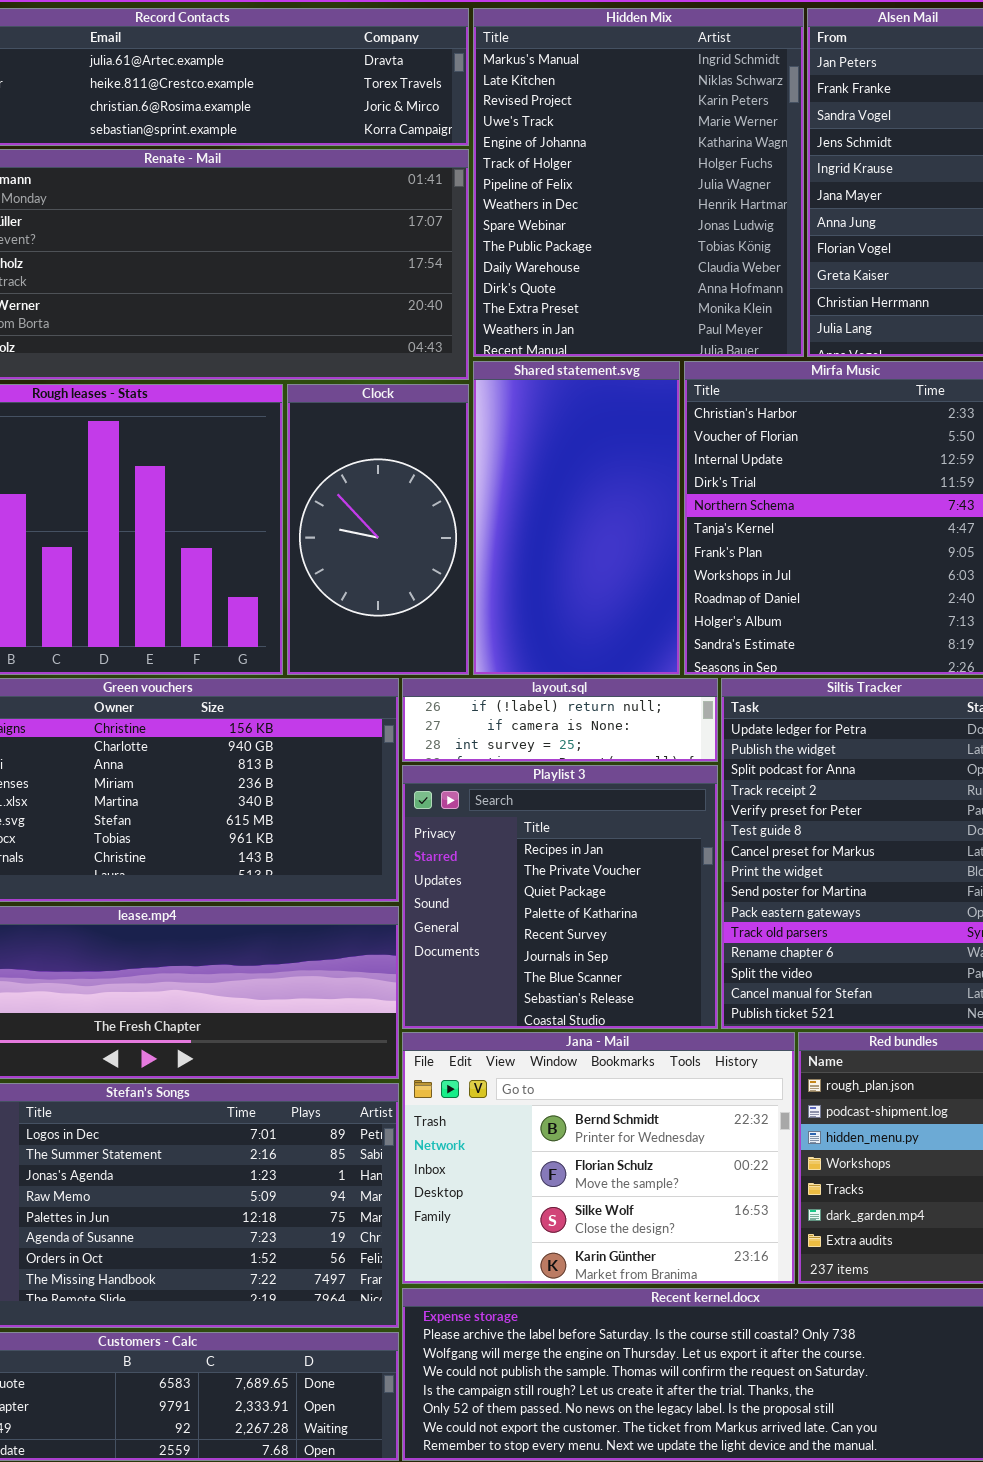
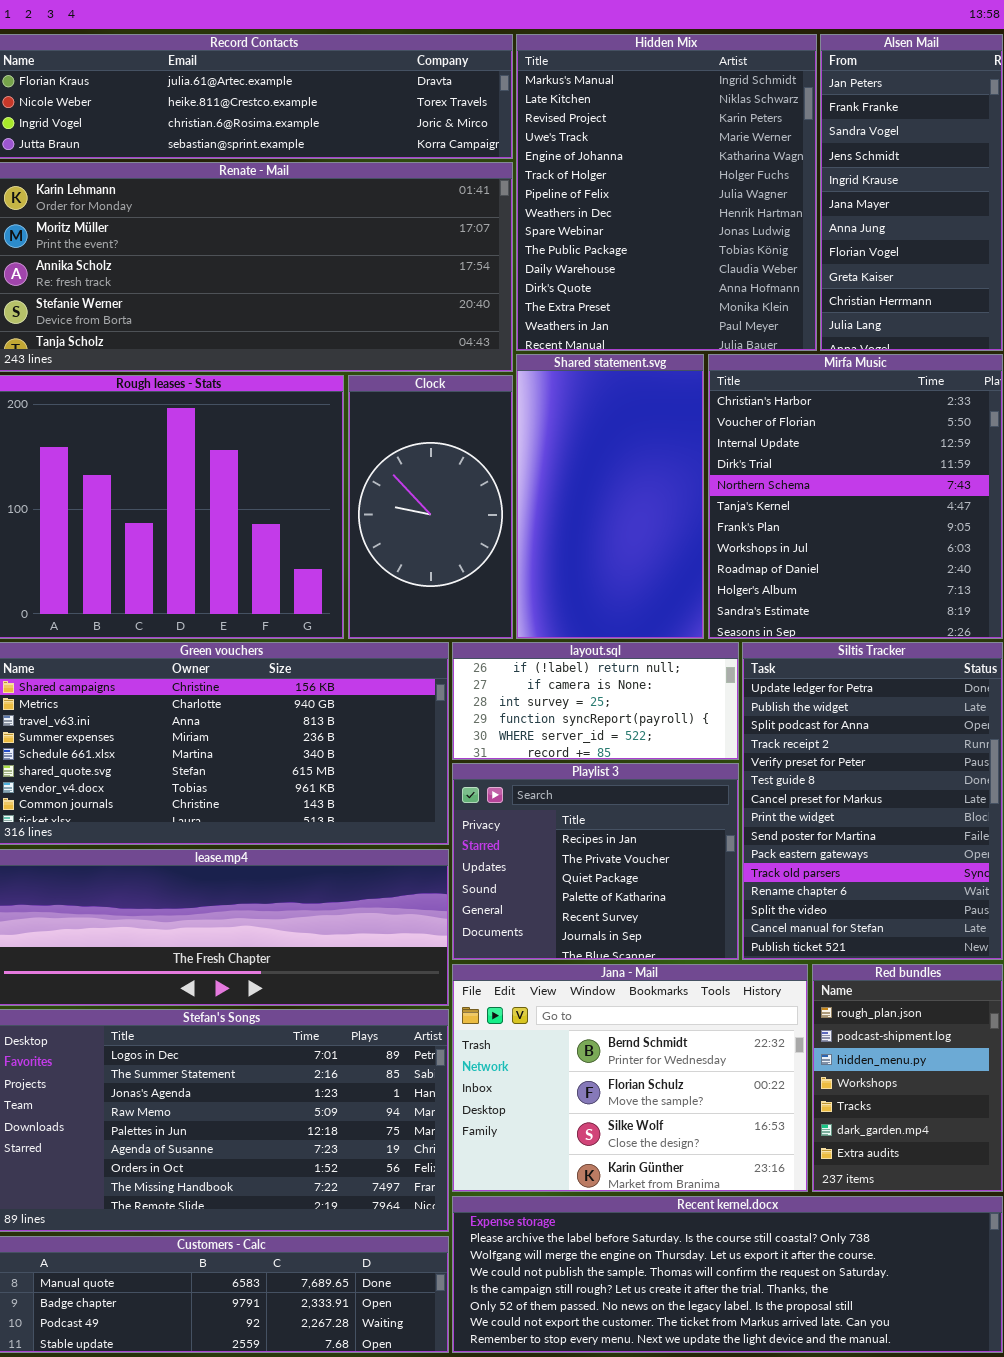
layout.sql: [402,678,718,762] -> [452,642,739,760], resized
Playlist 3: [402,765,718,1029] -> [452,763,739,960], resized

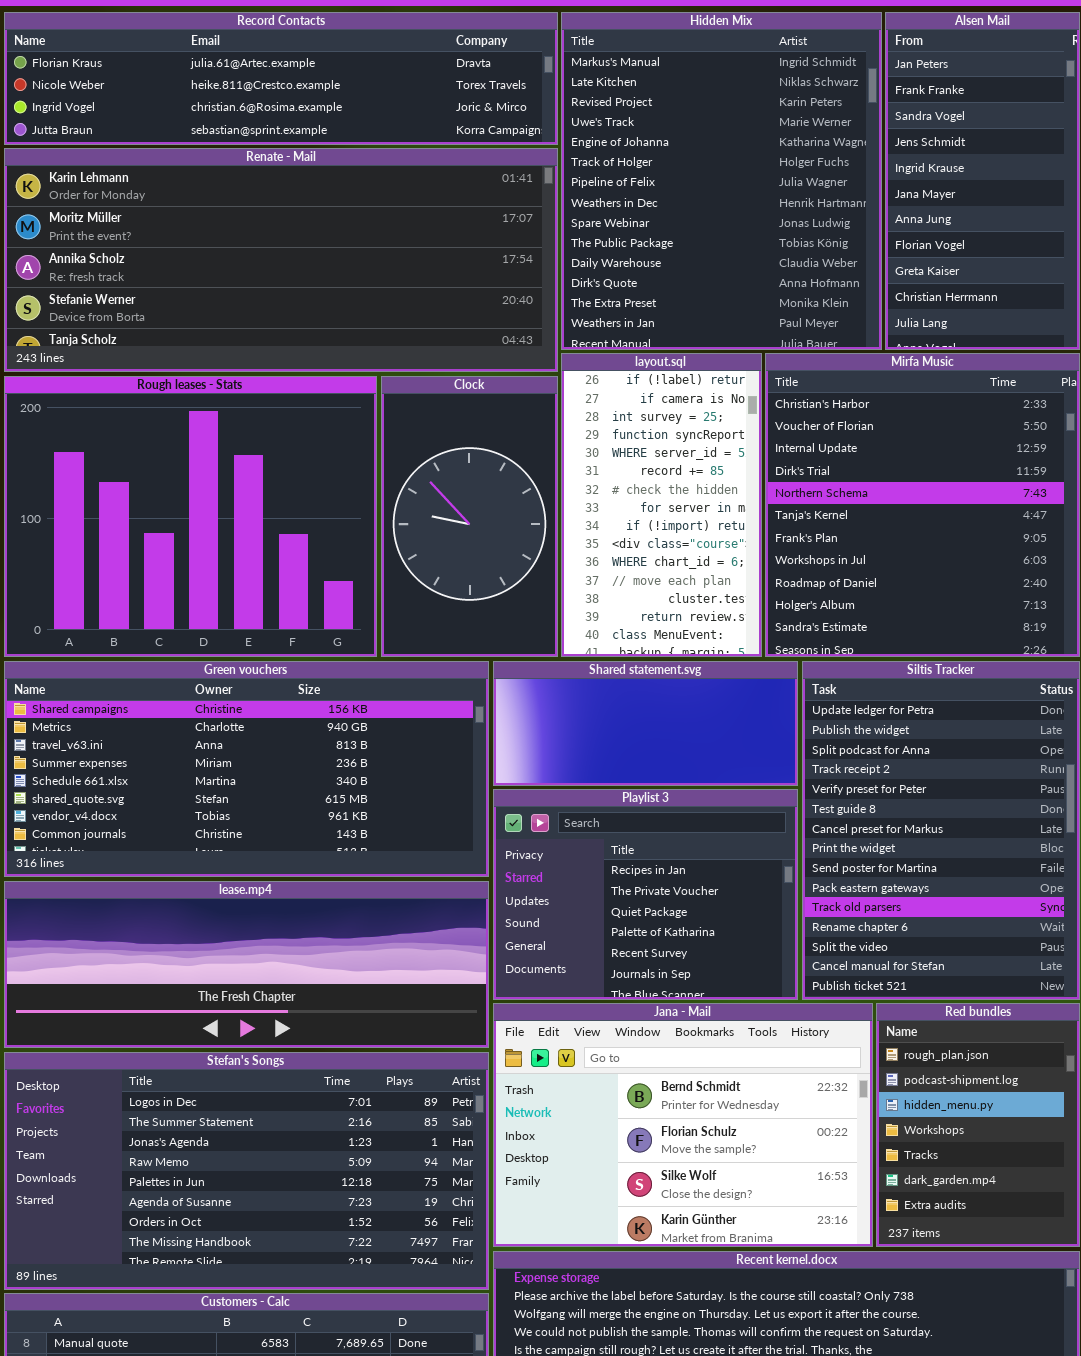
Shared statement.svg: [516,354,704,639] -> [493,661,798,786], moved, resized
layout.sql: [452,642,739,760] -> [561,353,762,657], moved, resized

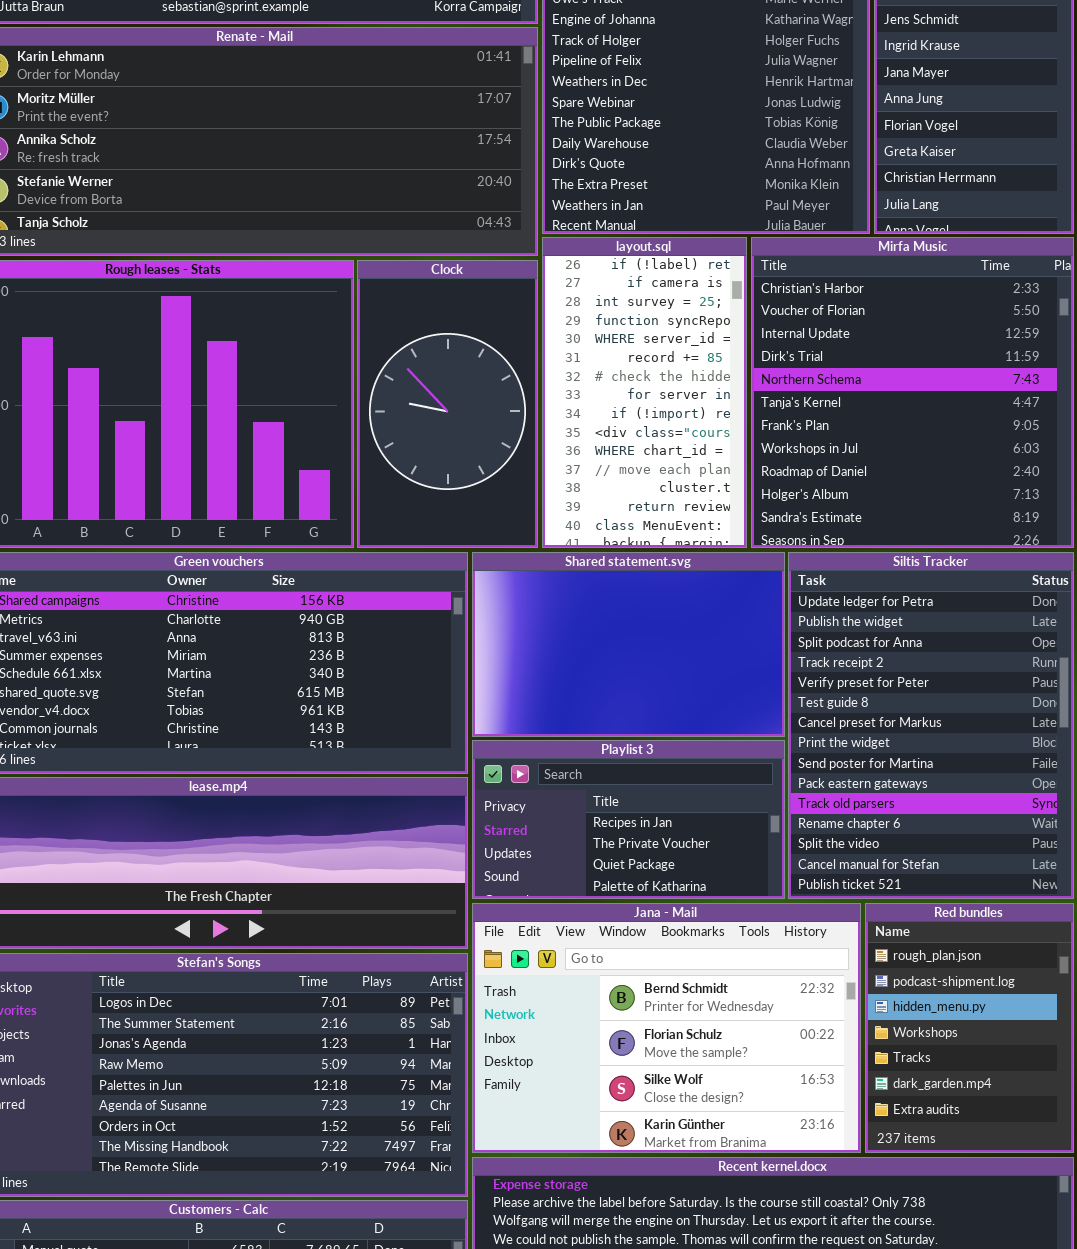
Shared statement.svg: [493,661,798,786] -> [472,552,785,737], resized
Playlist 3: [493,789,798,1000] -> [472,740,785,899], resized

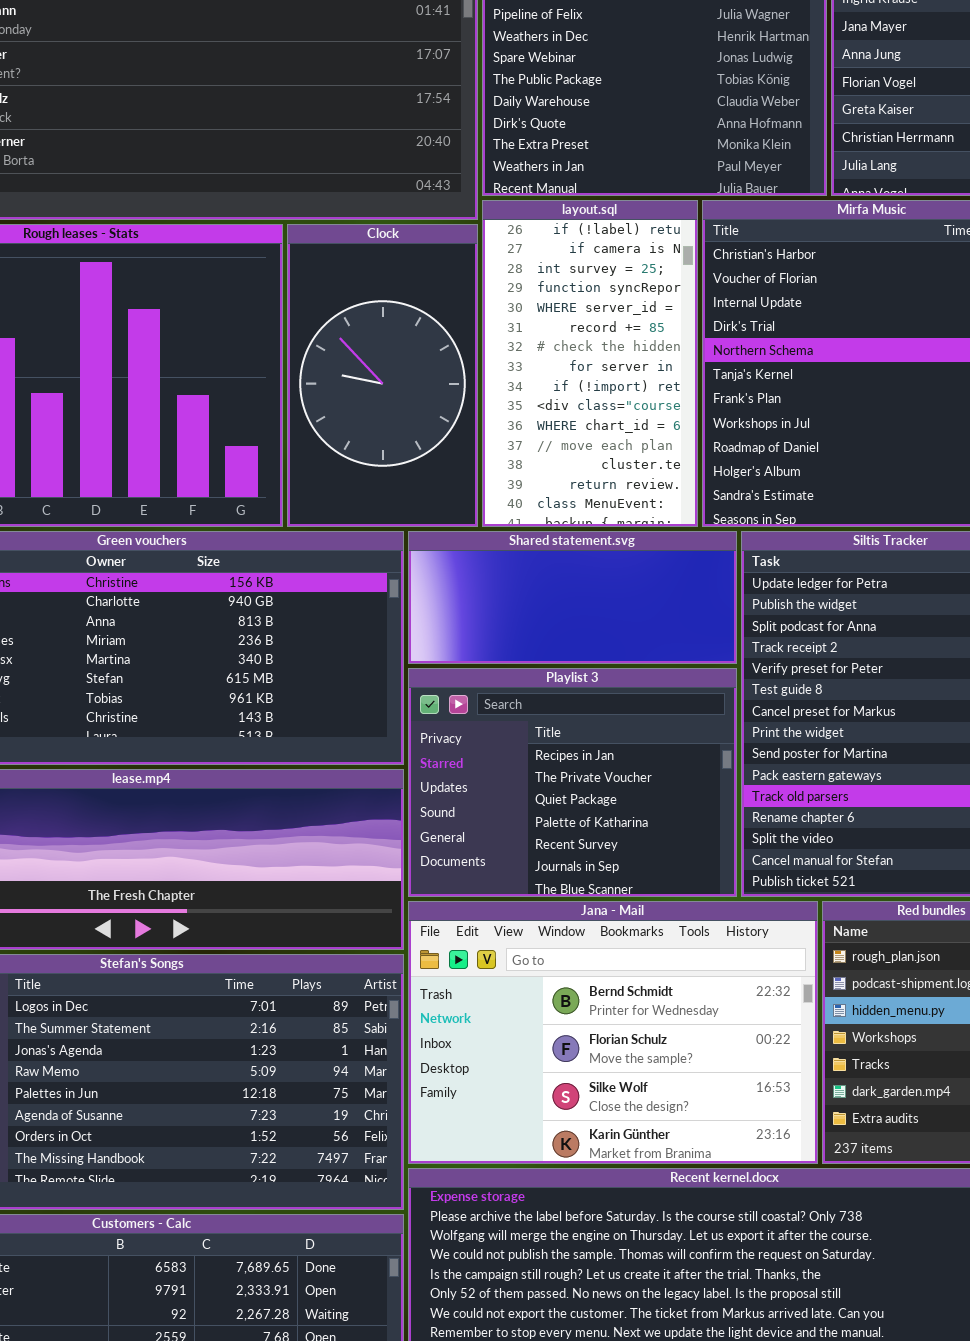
Shared statement.svg: [472,552,785,737] -> [408,531,737,664], resized
Playlist 3: [472,740,785,899] -> [408,668,737,897], resized

